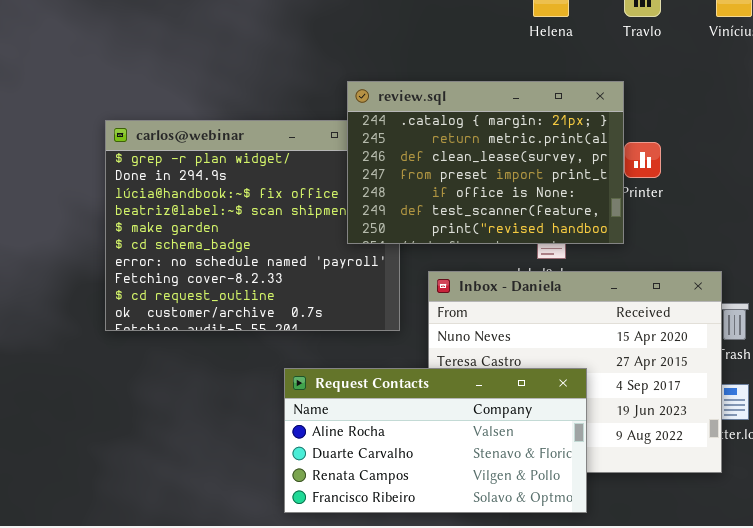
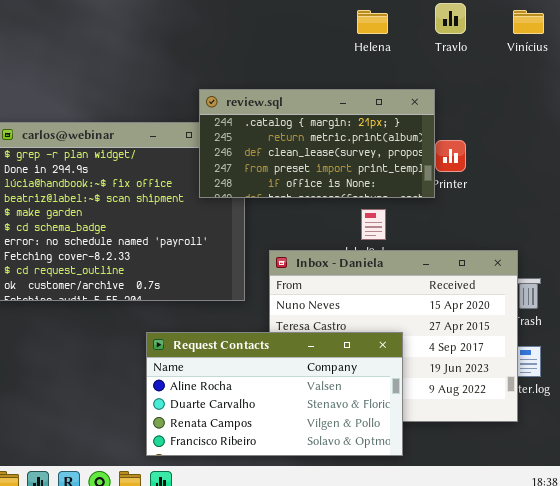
review.sql: [347,81,624,244] -> [199,89,435,198], resized

